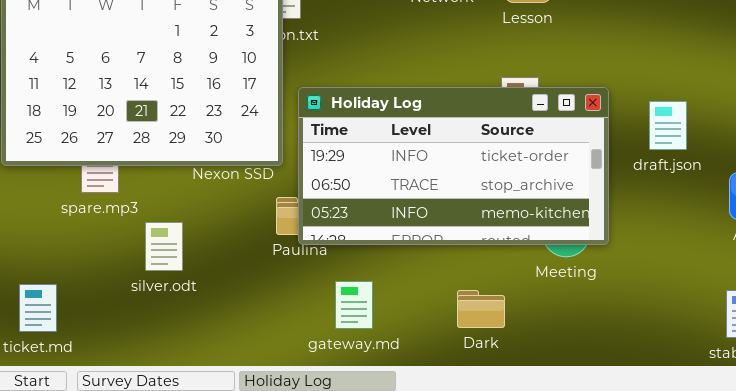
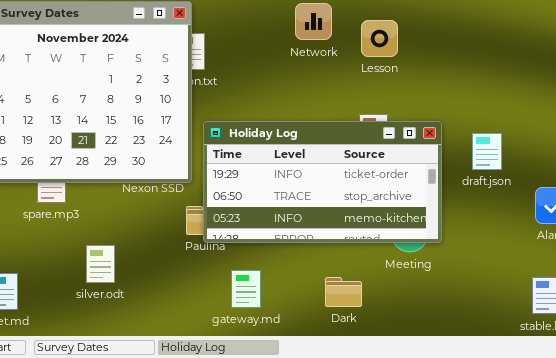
silver.odt: [145,222,183,271] -> [86,245,115,283], moved

